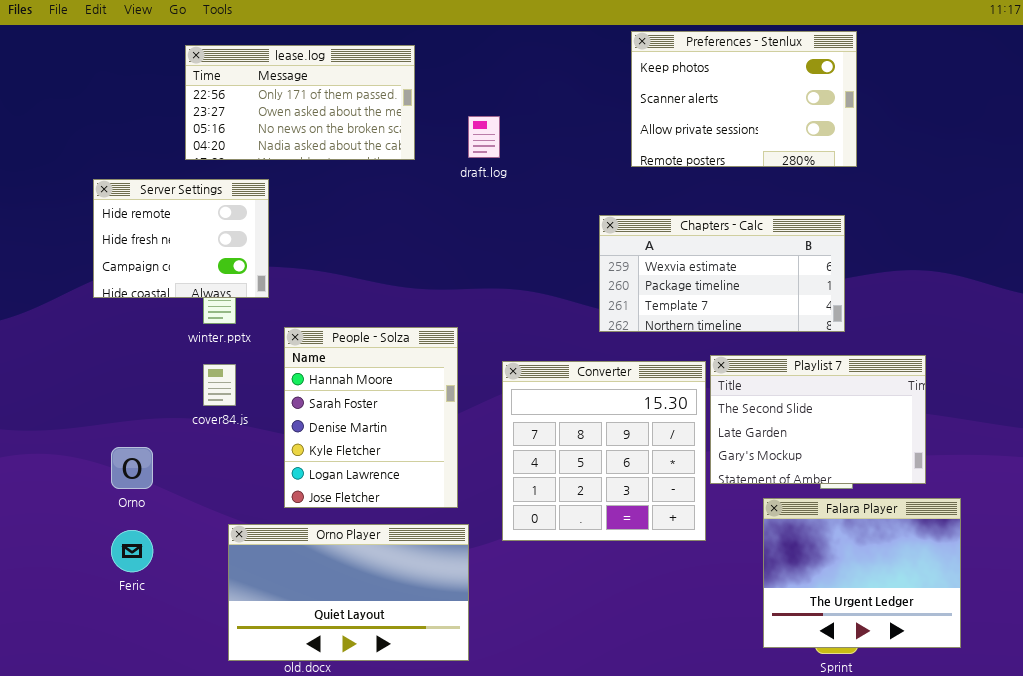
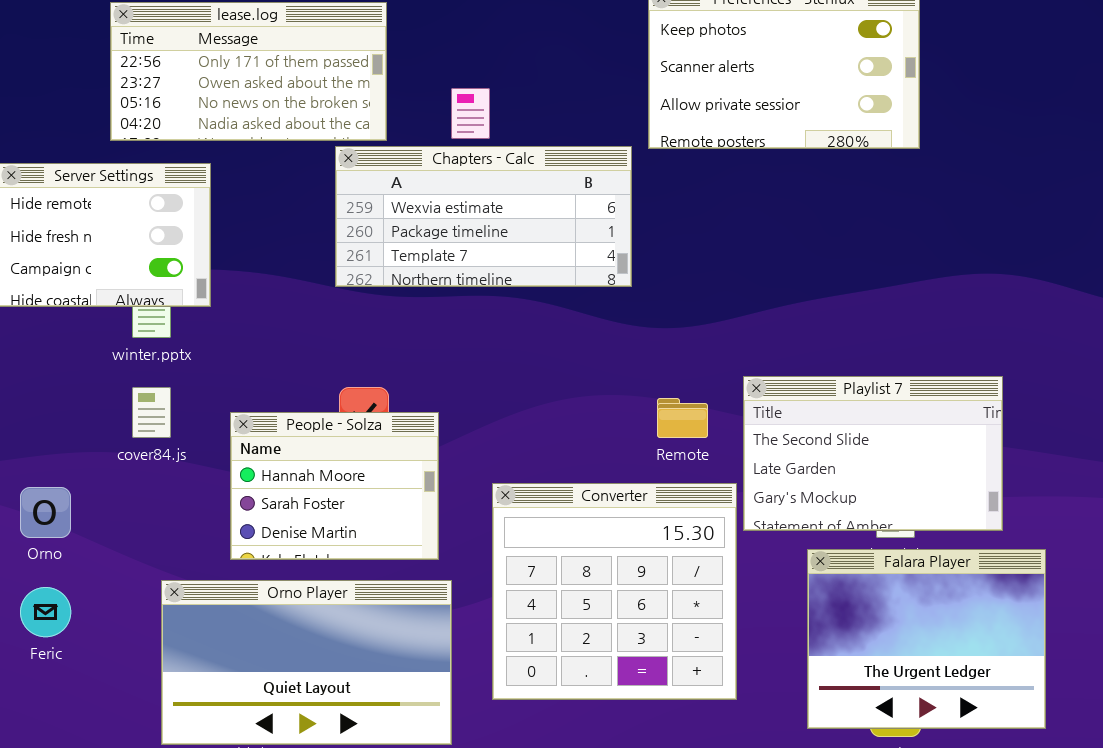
Chapters - Calc: [599,215,845,332] -> [335,146,632,287], moved
People - Solza: [284,327,458,508] -> [230,412,439,560], resized
Converter: [502,361,706,541] -> [492,483,737,700], moved

